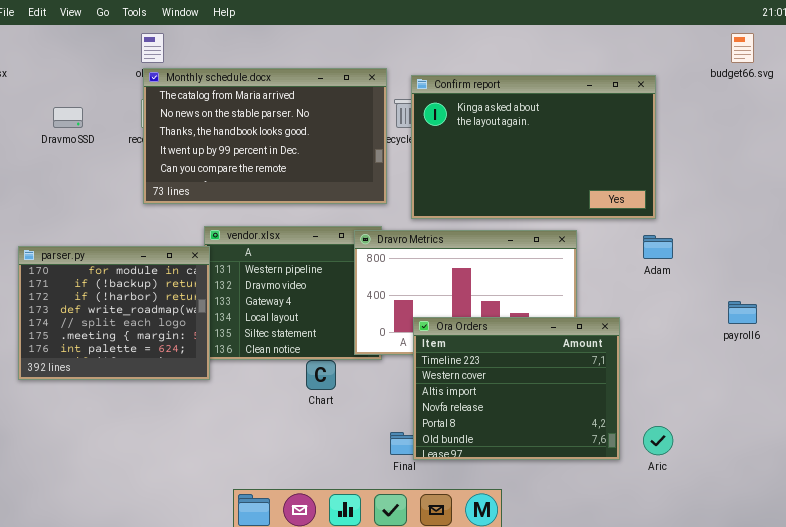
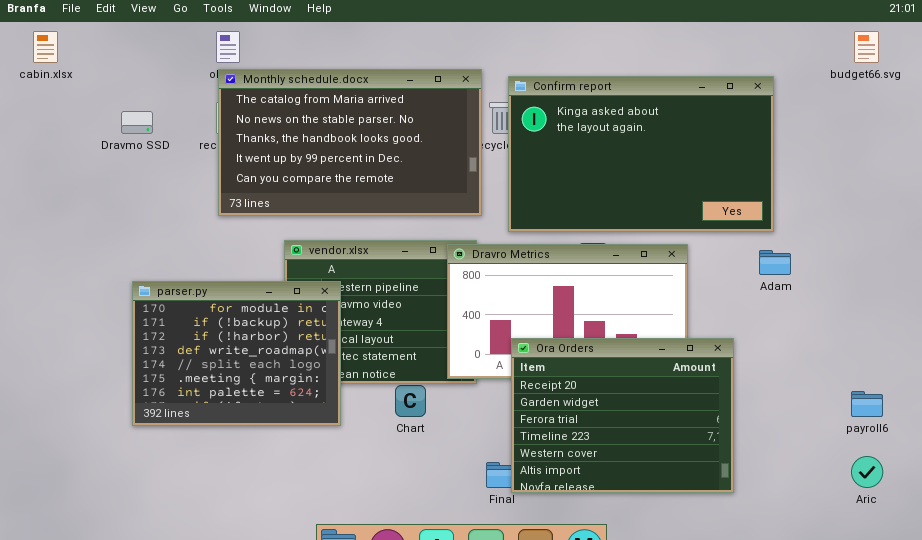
parser.py: [18,246,210,380] -> [132,281,341,426], moved
payroll6: [728,301,757,324] -> [851,391,883,417], moved
Ora Orders: [413,317,620,460] -> [511,338,734,493], scrolled up 3 rows
Aric: [643,426,673,455] -> [851,456,883,488], moved

